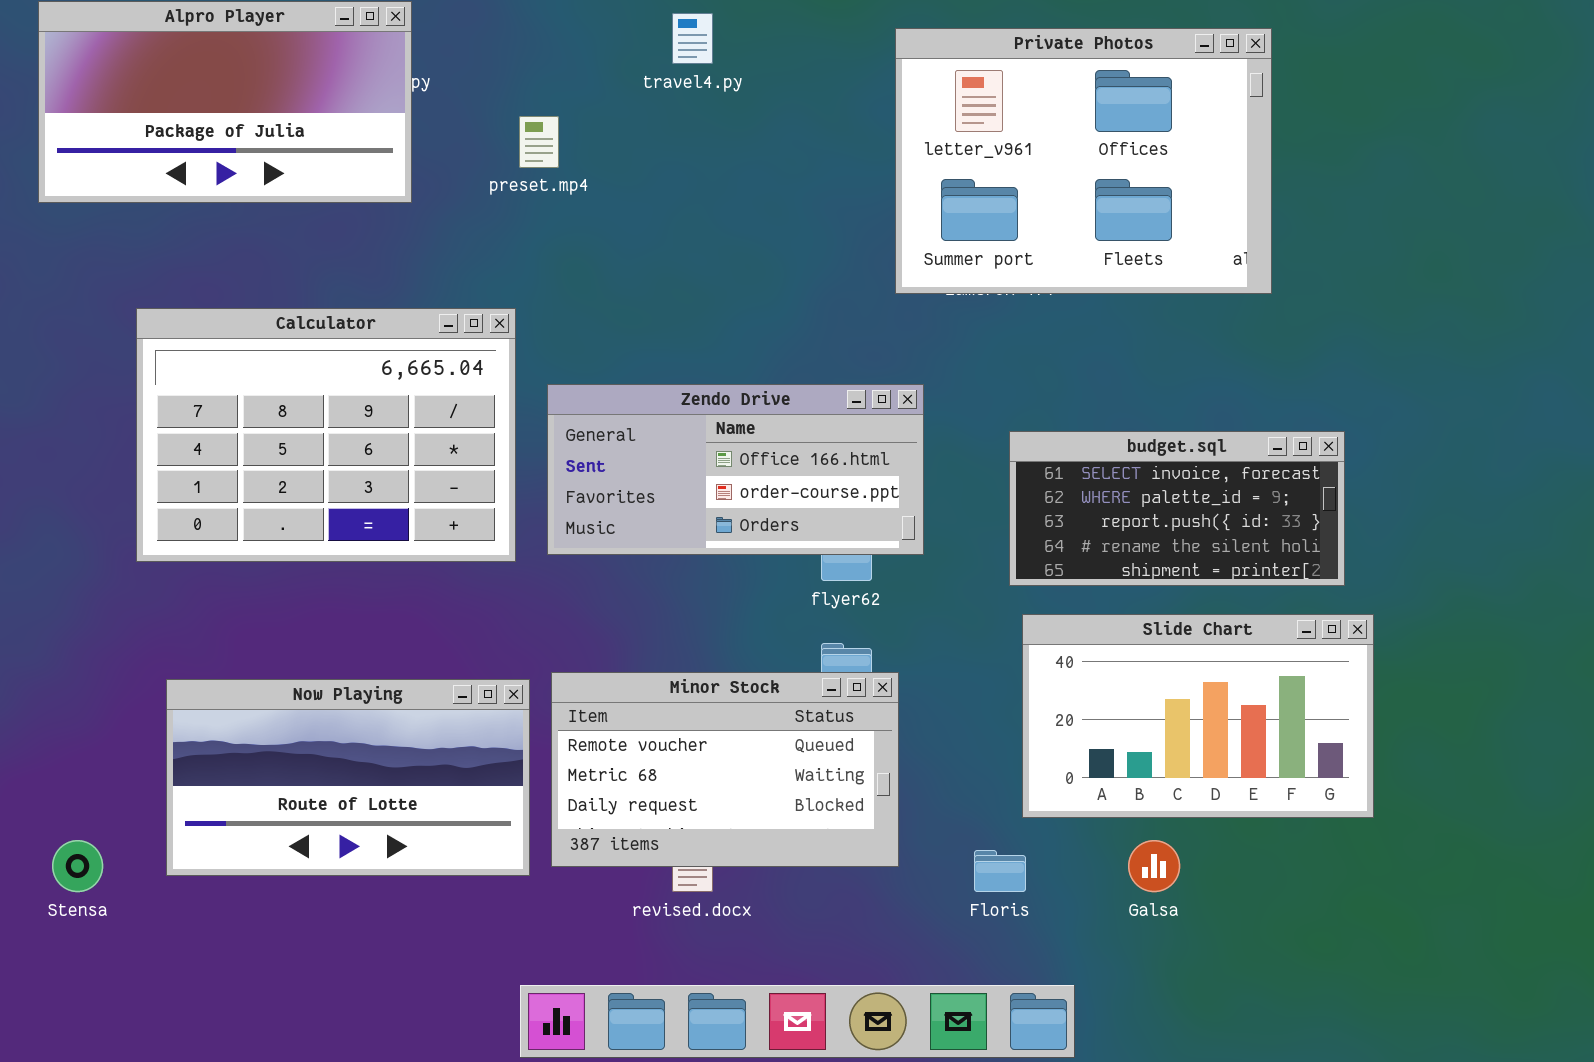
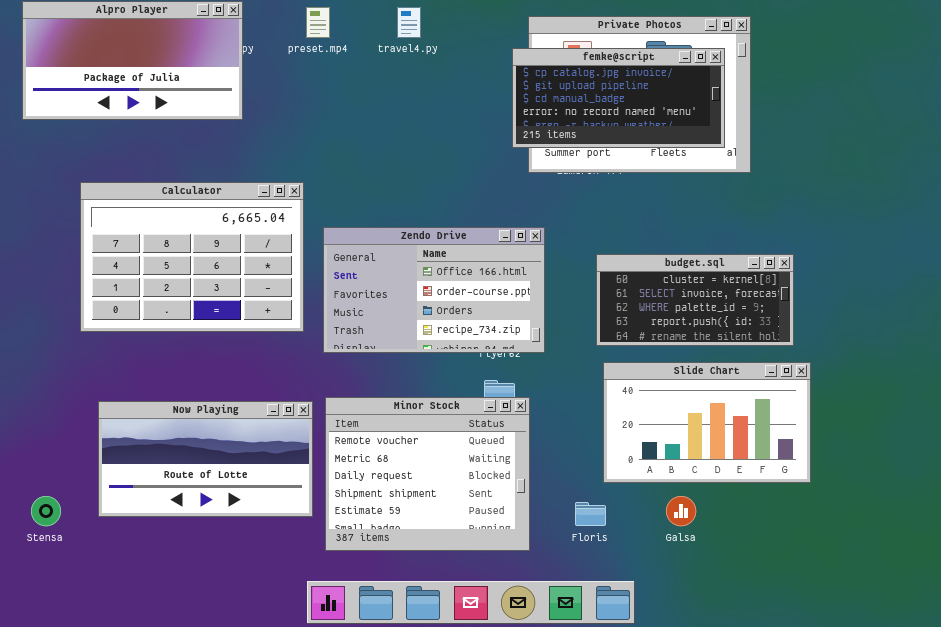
femke@script: none -> [512,48,725,148], opened
preset.mp4: [519,116,559,168] -> [306,7,330,38], moved
Zendo Drive: [547,384,924,555] -> [323,227,545,353], resized
budget.sql: [1009,431,1345,586] -> [596,254,794,346], scrolled up 1 row
Minor Stock: [551,672,899,867] -> [325,397,530,551], resized

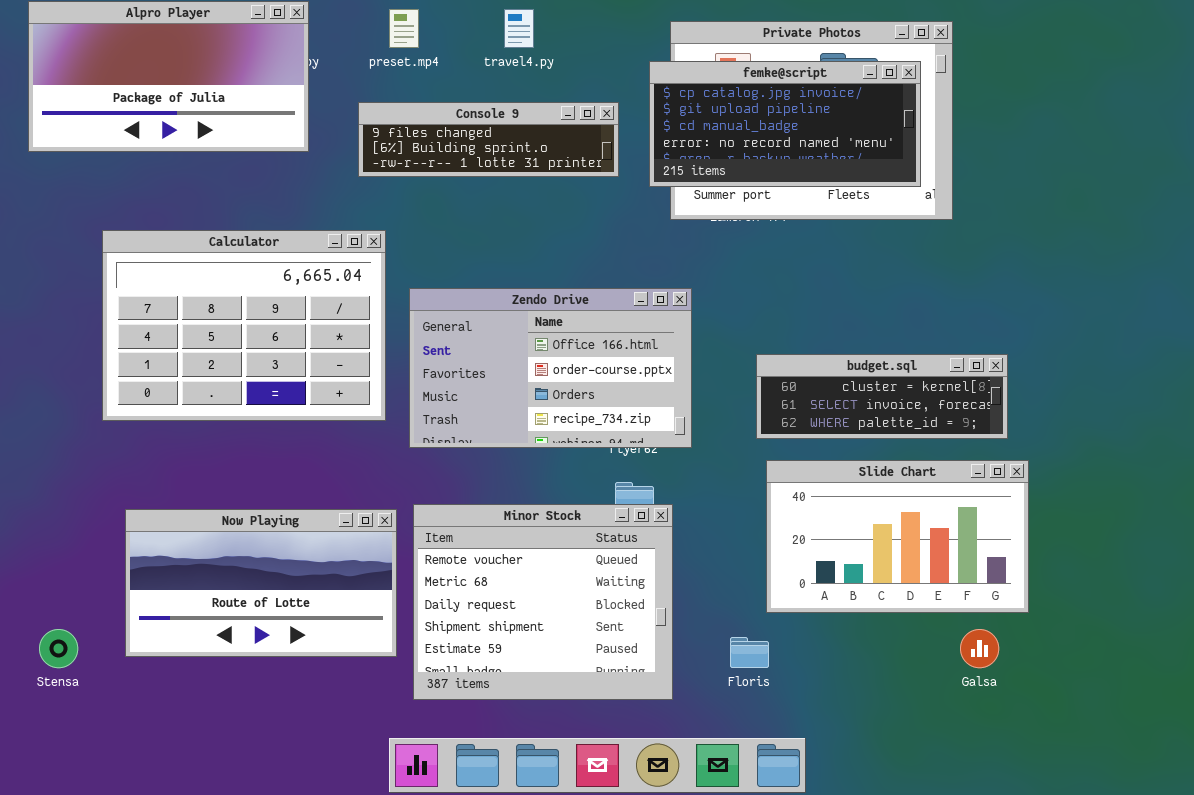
Console 9: none -> [358,102,619,177], opened
budget.sql: [596,254,794,346] -> [756,354,1008,439], resized
Galsa: [666,496,696,526] -> [960,629,999,668], moved

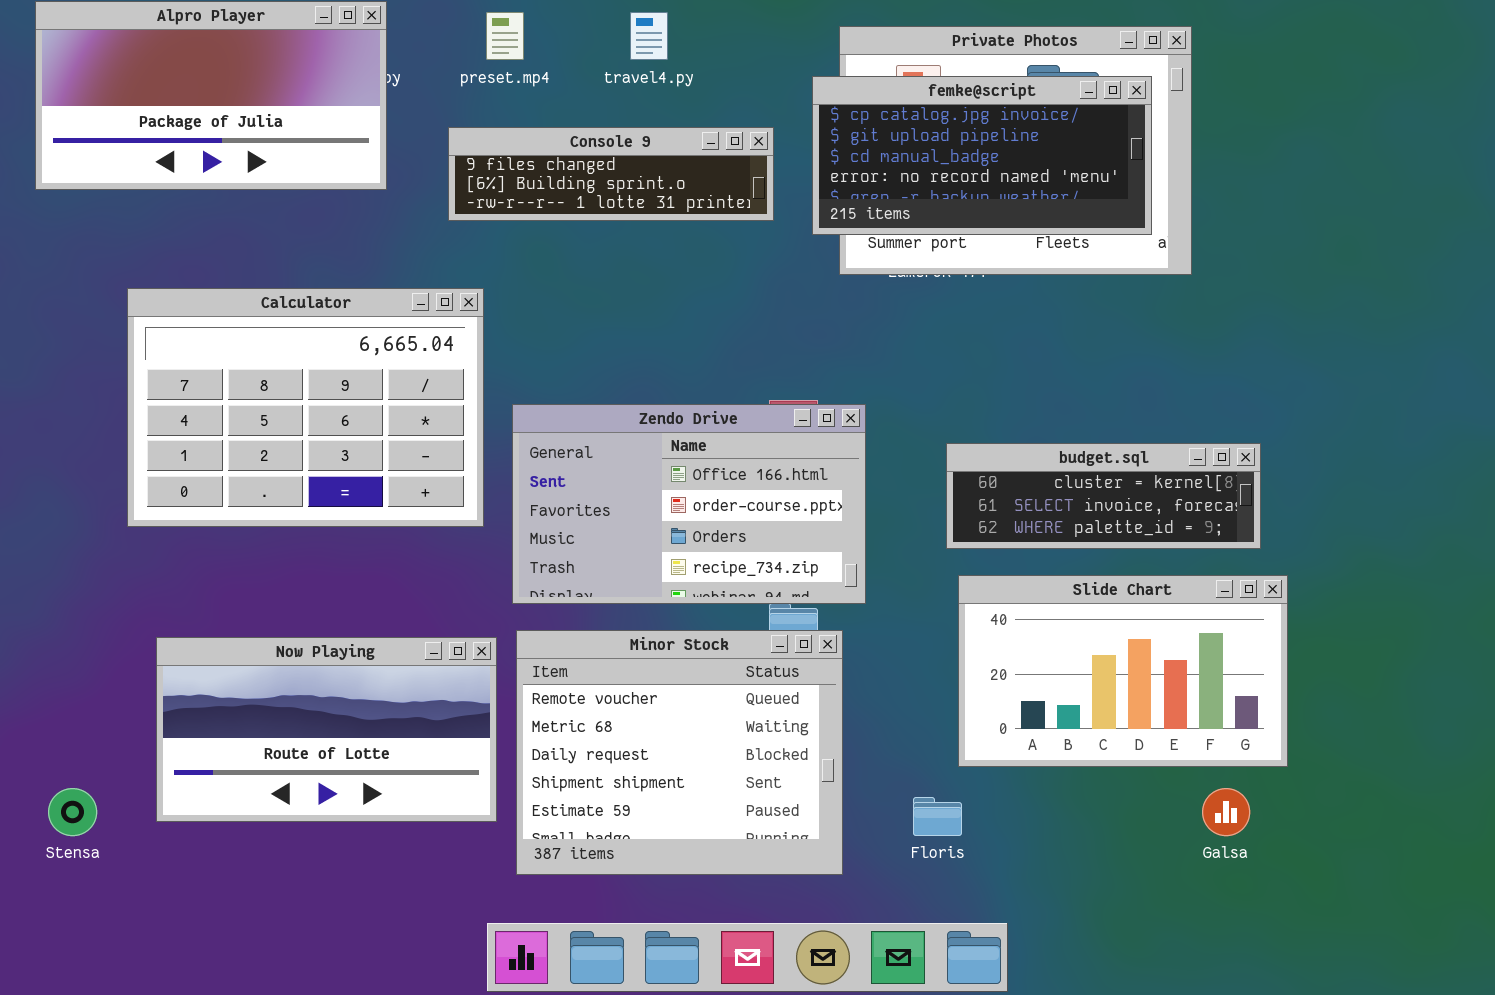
Zendo Drive: [409,288,692,448] -> [512,404,866,604], moved

